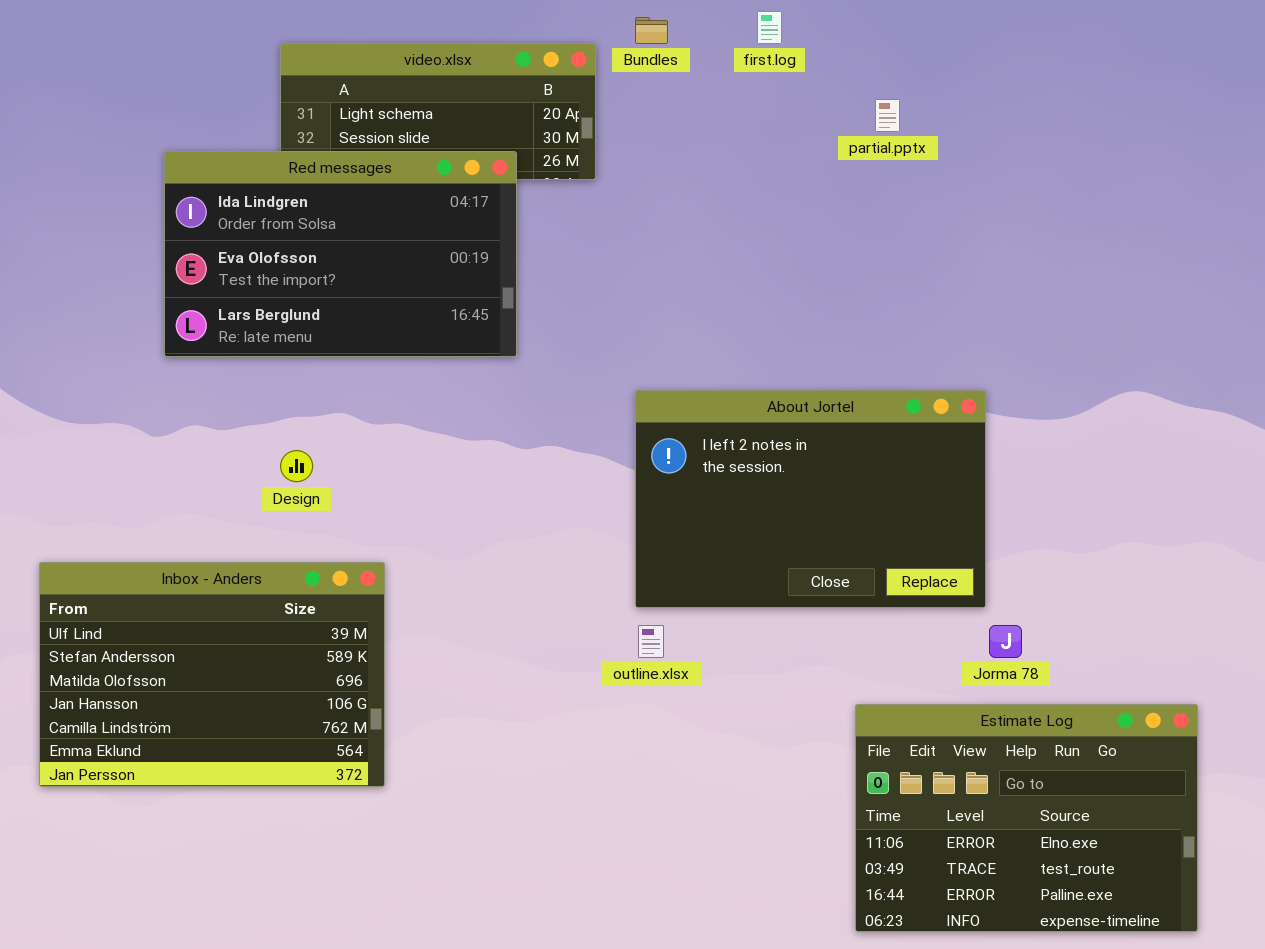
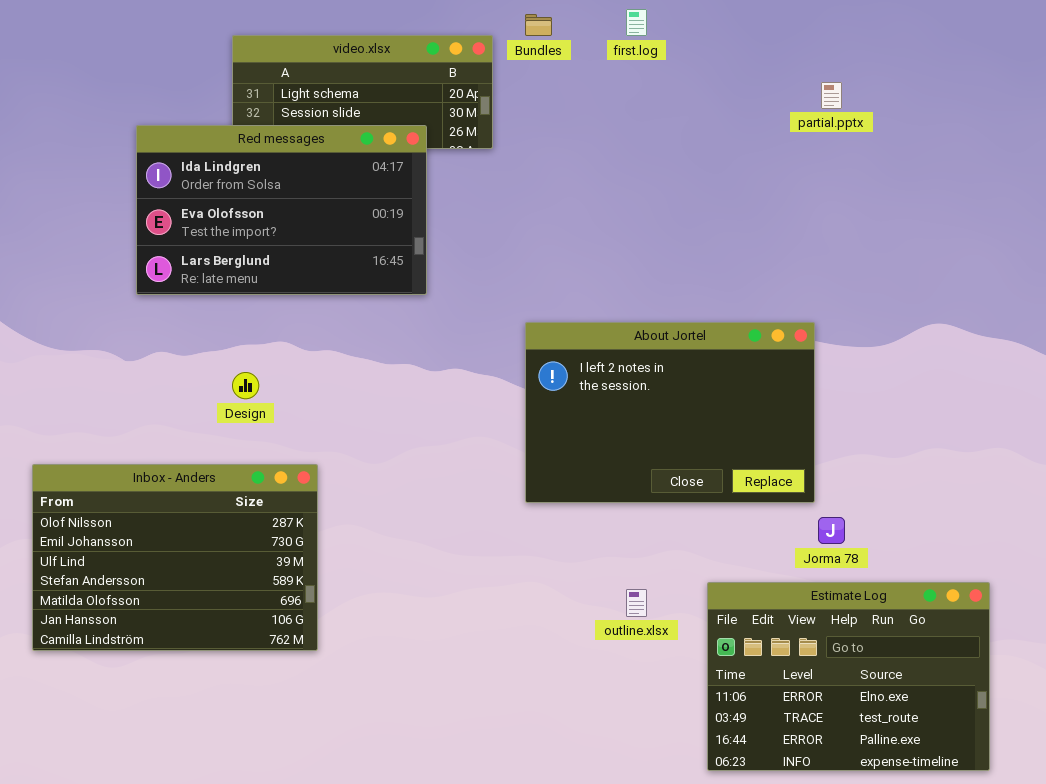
partial.pptx: [875,99,900,132] -> [821,82,842,109], moved
Inbox - Anders: [39,562,385,787] -> [32,464,318,651], scrolled up 2 rows
outline.xlsx: [638,625,664,658] -> [626,589,647,617], moved

